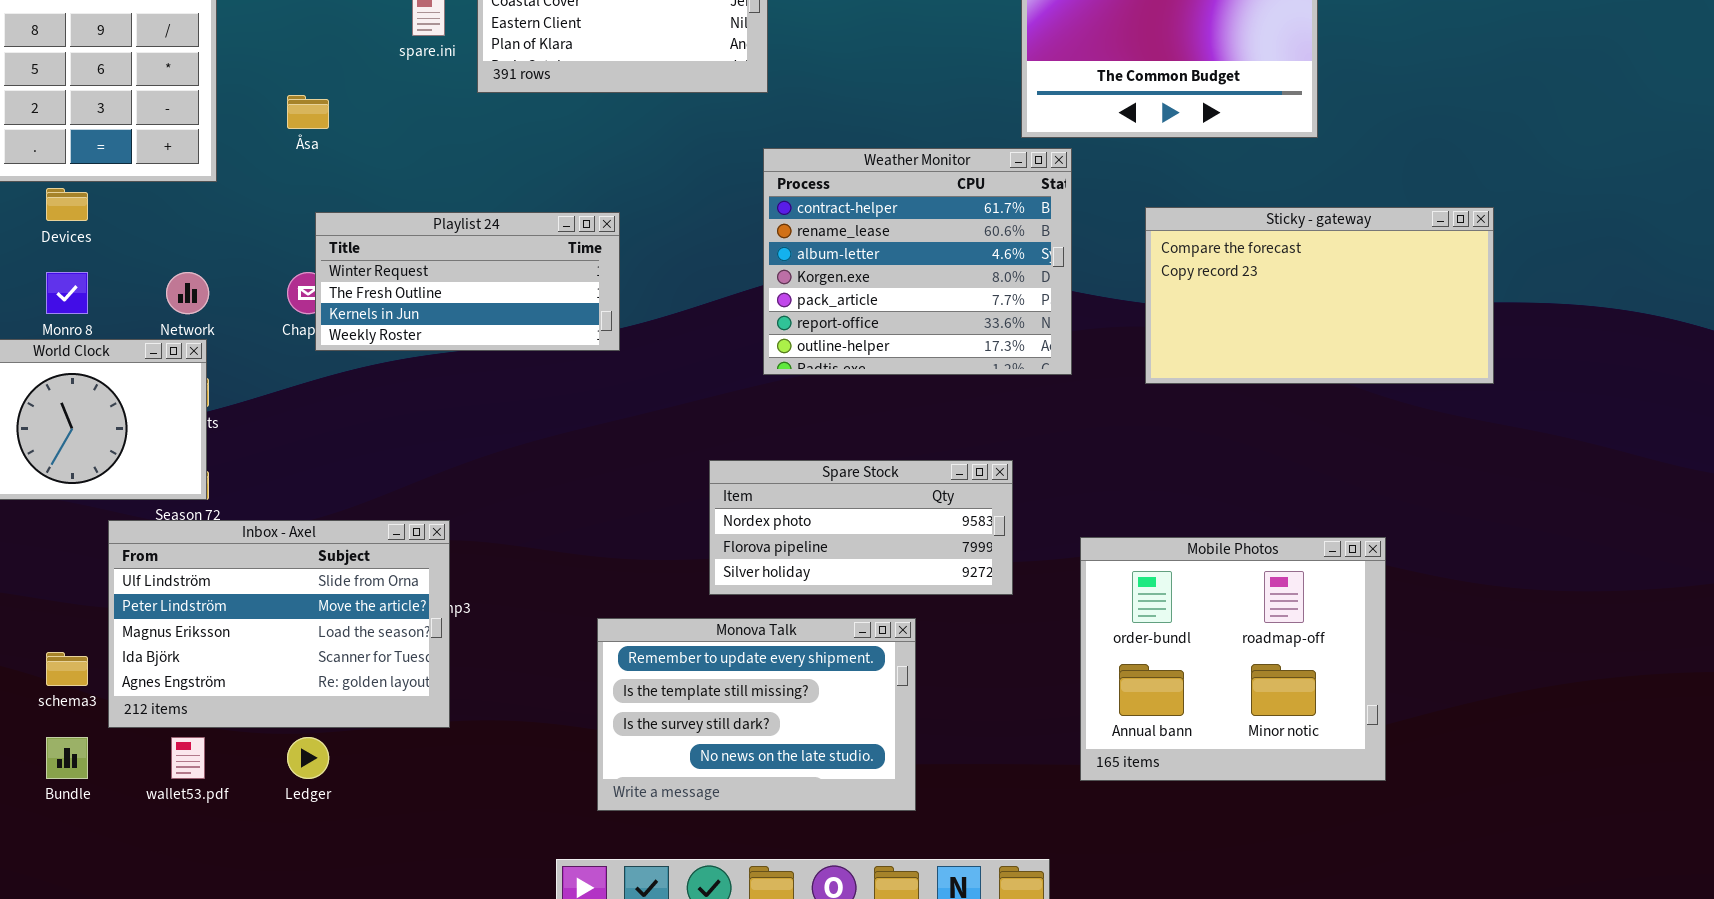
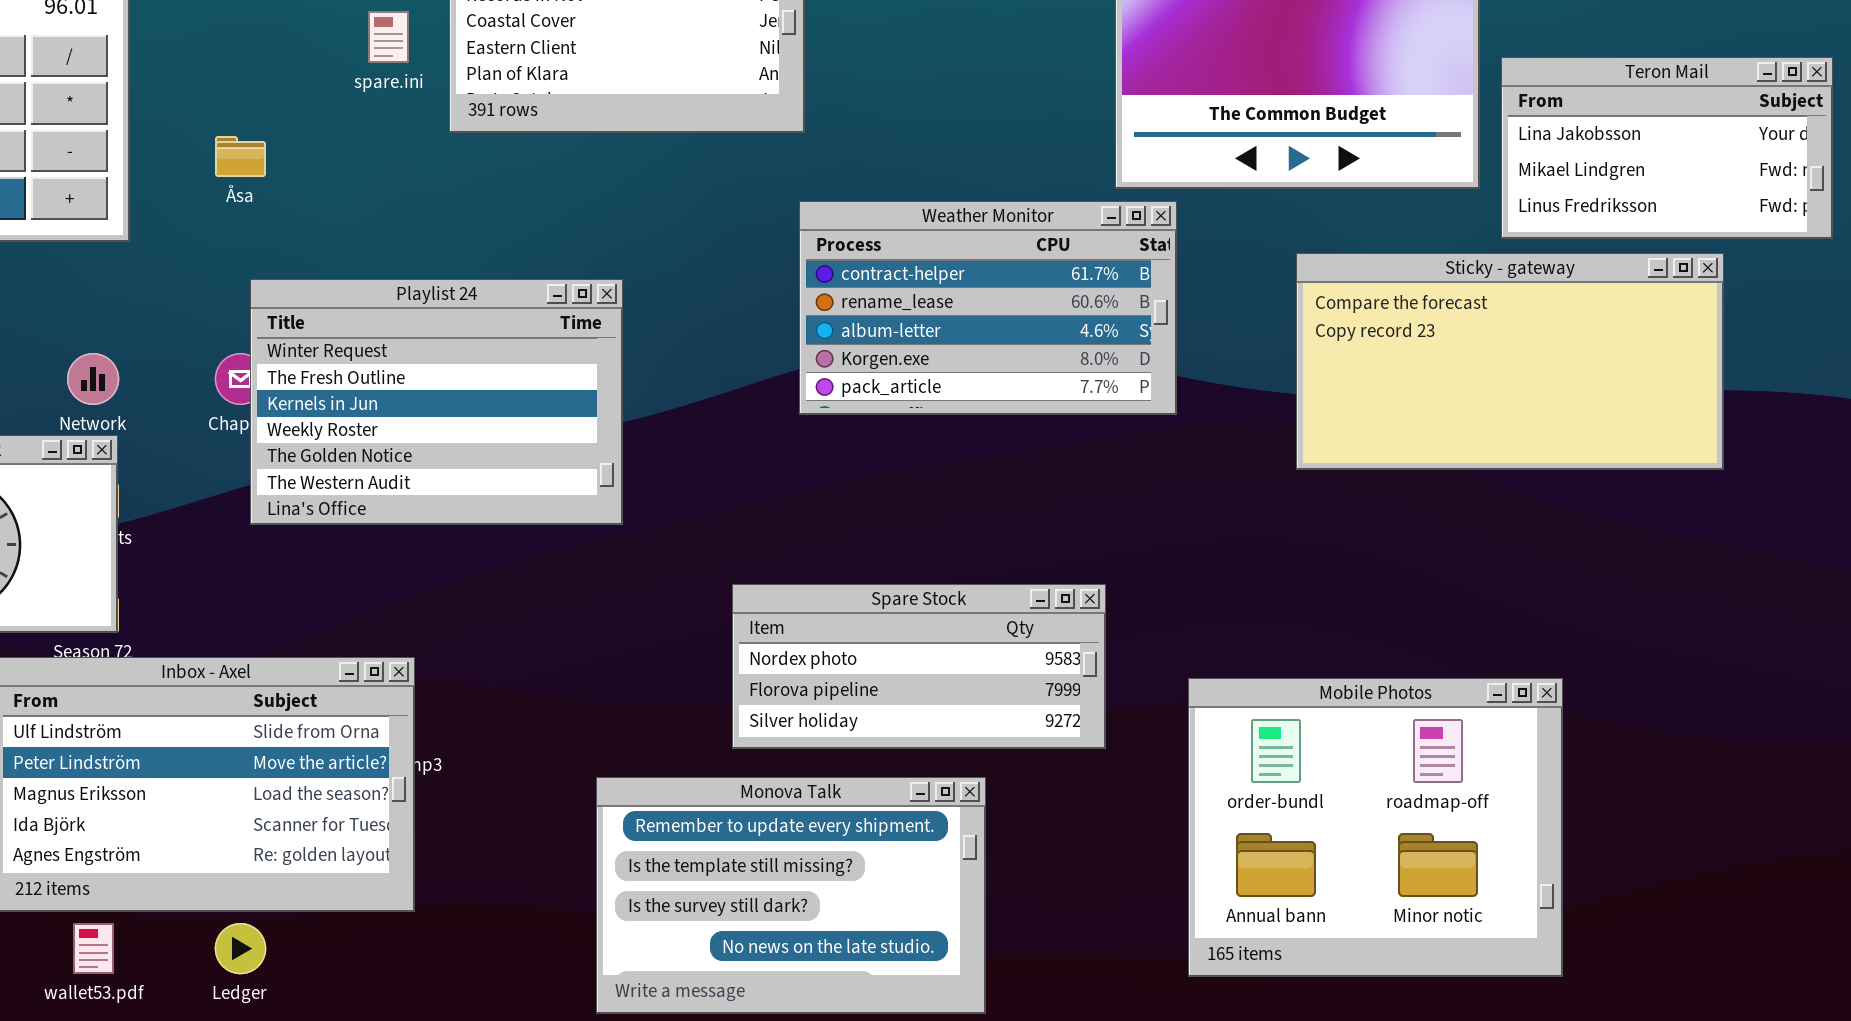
Teron Mail: none -> [1501,57,1833,239], opened
Weather Monitor: [763,148,1072,375] -> [799,201,1177,415], resized
Sticky - gateway: [1145,207,1494,384] -> [1296,253,1724,470], moved
Playlist 24: [315,212,620,351] -> [250,279,623,525], resized

